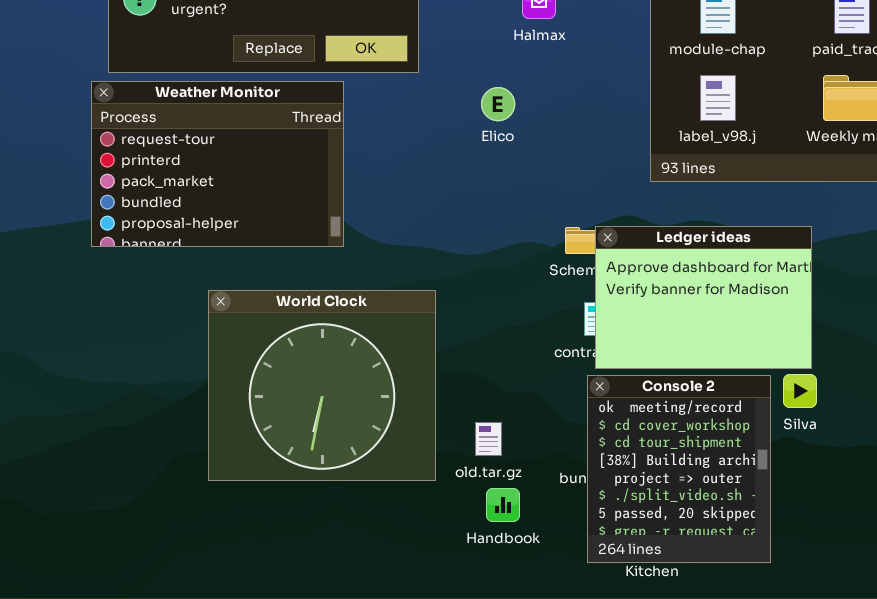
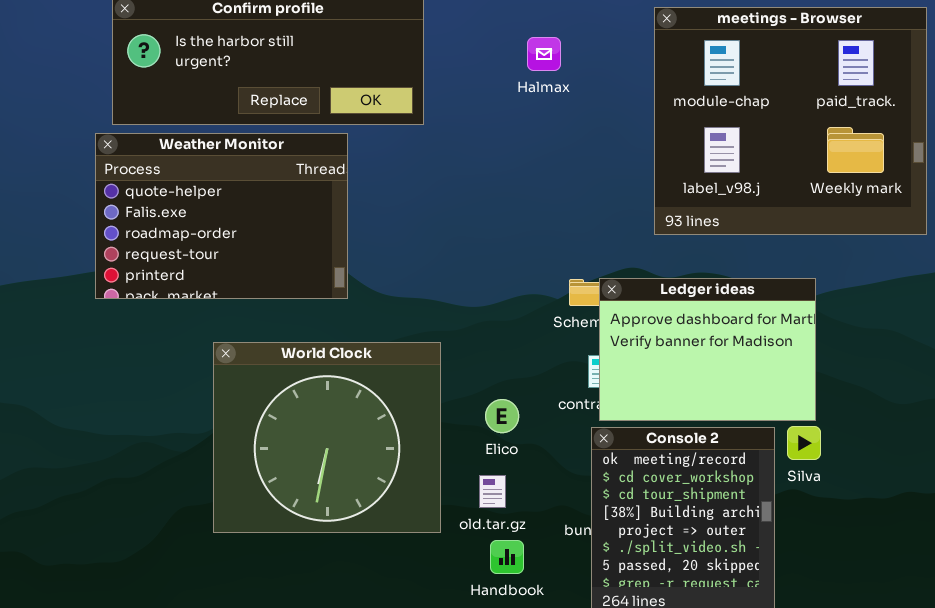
Weather Monitor: [91,81,344,247] -> [95,133,348,299], scrolled up 3 rows
Elico: [481,87,515,121] -> [485,399,519,433], moved

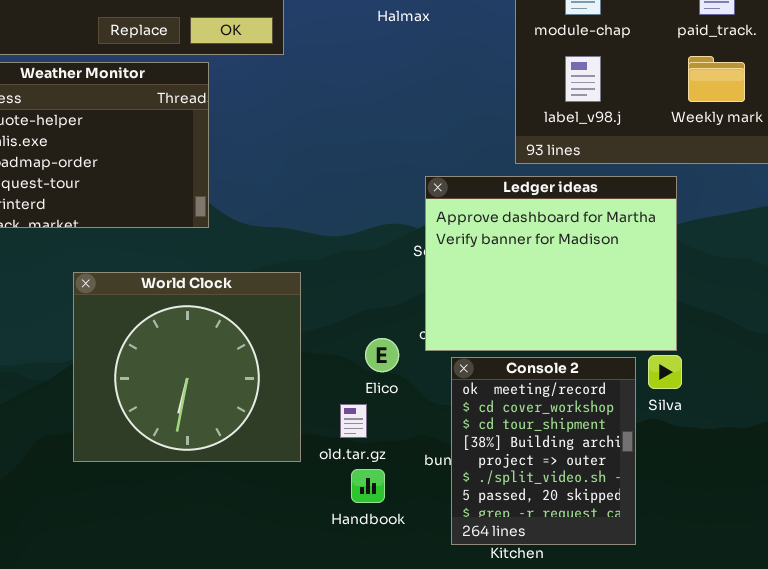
Ledger ideas: [599,278,816,421] -> [425,176,677,351], resized
Elico: [485,399,519,433] -> [365,338,399,372], moved

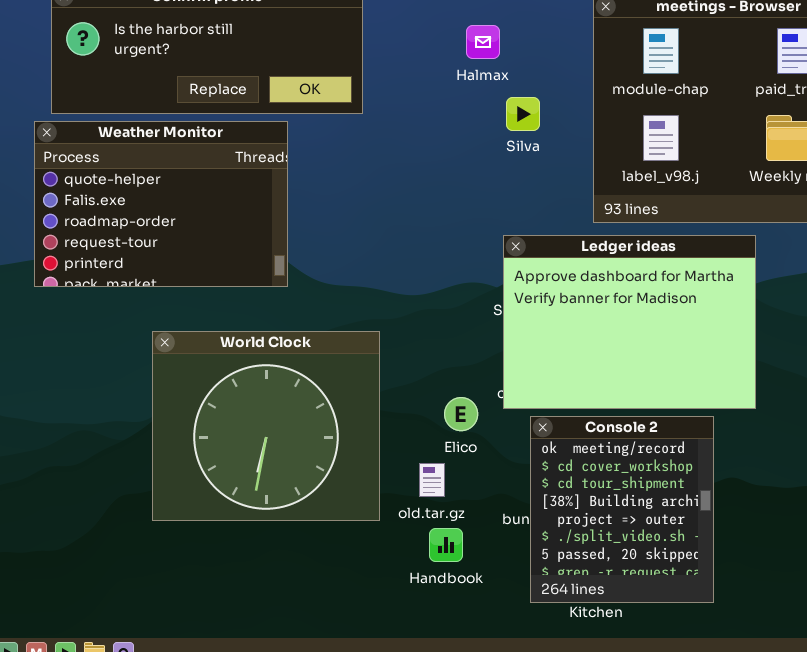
Silva: [648,355,682,389] -> [506,97,540,131], moved

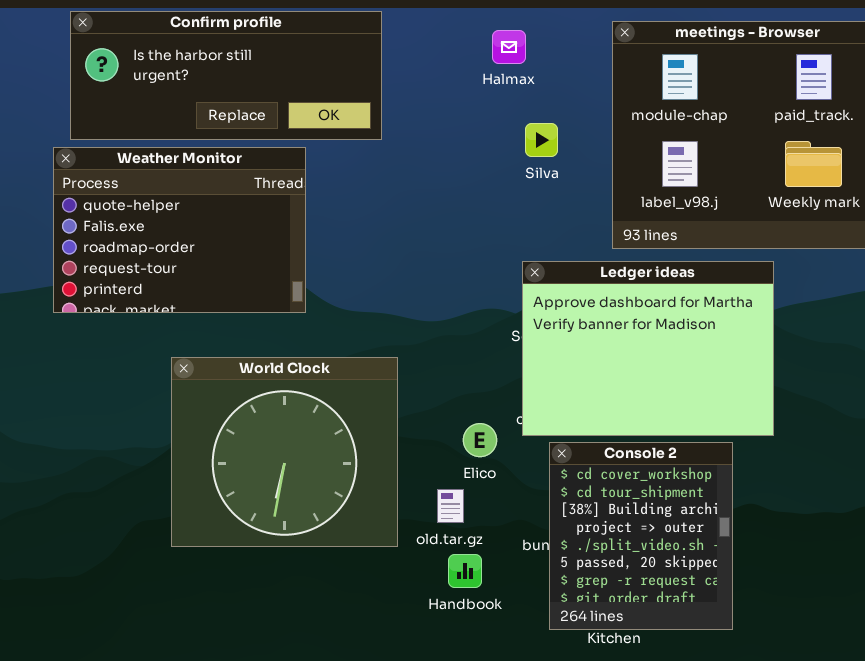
Halmax: [466,25,500,59] -> [492,30,526,64], moved
Console 2: [530,416,714,603] -> [549,442,733,630], scrolled down 1 row

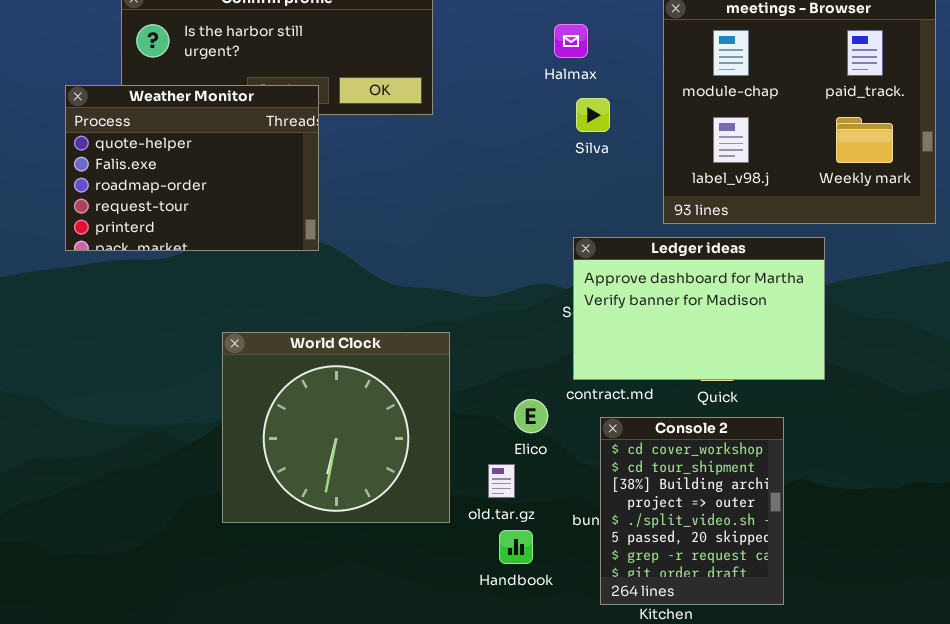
Halmax: [492,30,526,64] -> [554,24,588,58], moved
Weather Monitor: [53,147,306,313] -> [65,85,319,251], moved
Ledger ideas: [522,261,774,436] -> [573,237,825,380], resized

